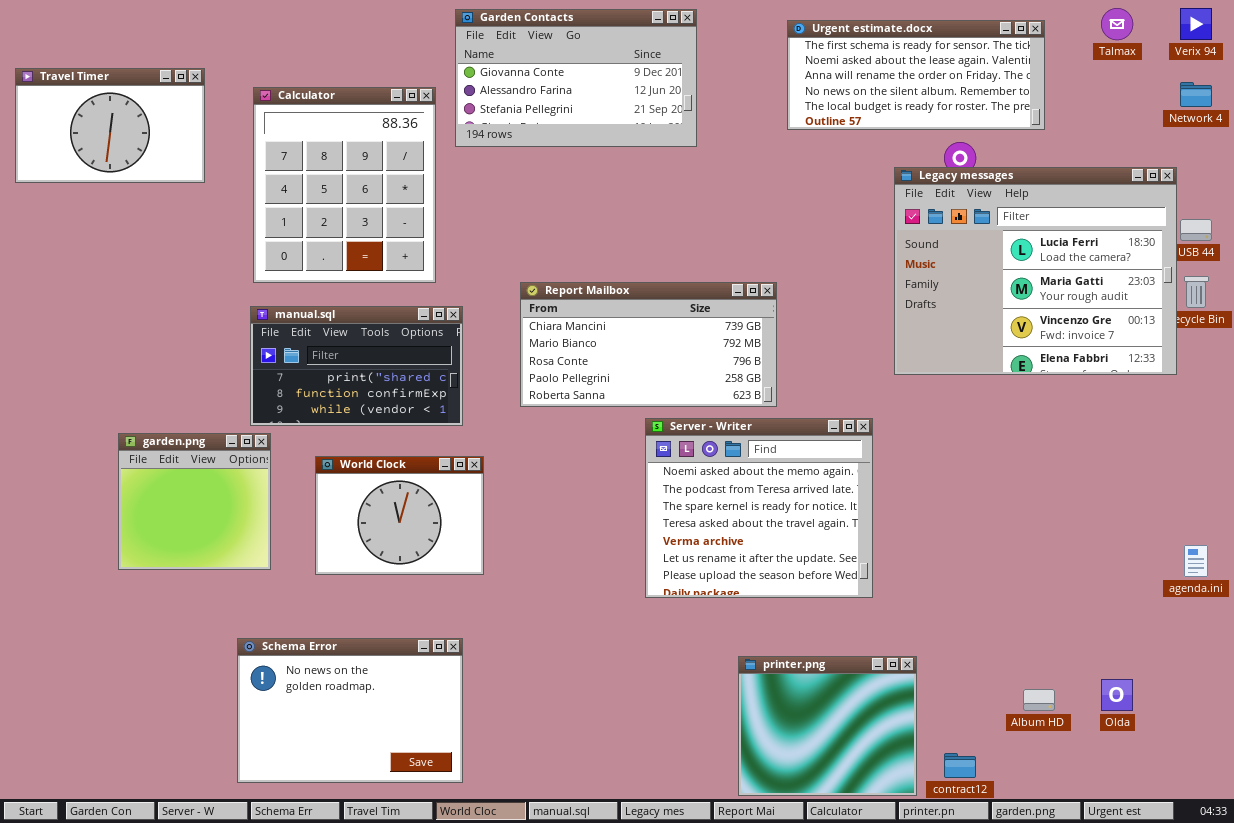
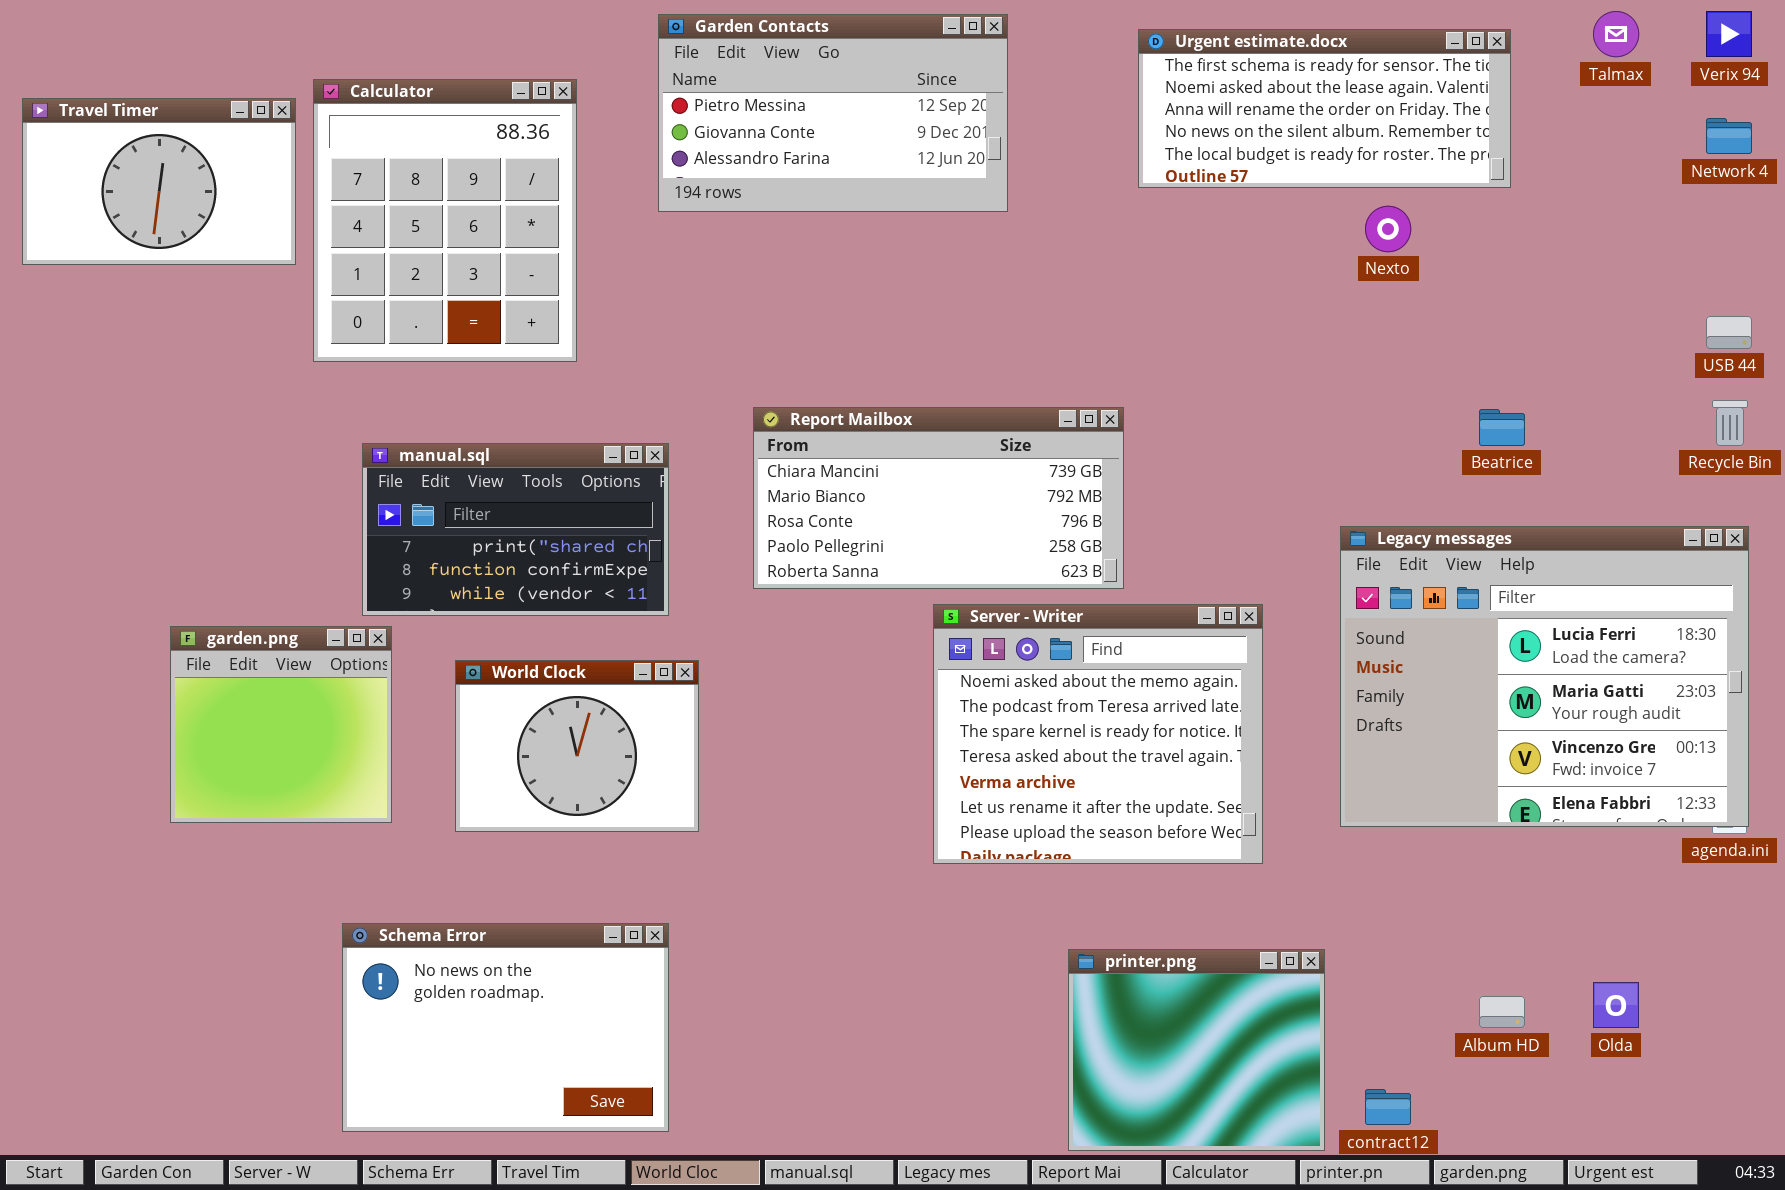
Garden Contacts: [455,9,697,147] -> [658,14,1008,212], scrolled up 1 row
Calculator: [253,87,436,283] -> [313,79,577,362], moved
Legacy messages: [894,167,1177,375] -> [1340,526,1749,827], moved

